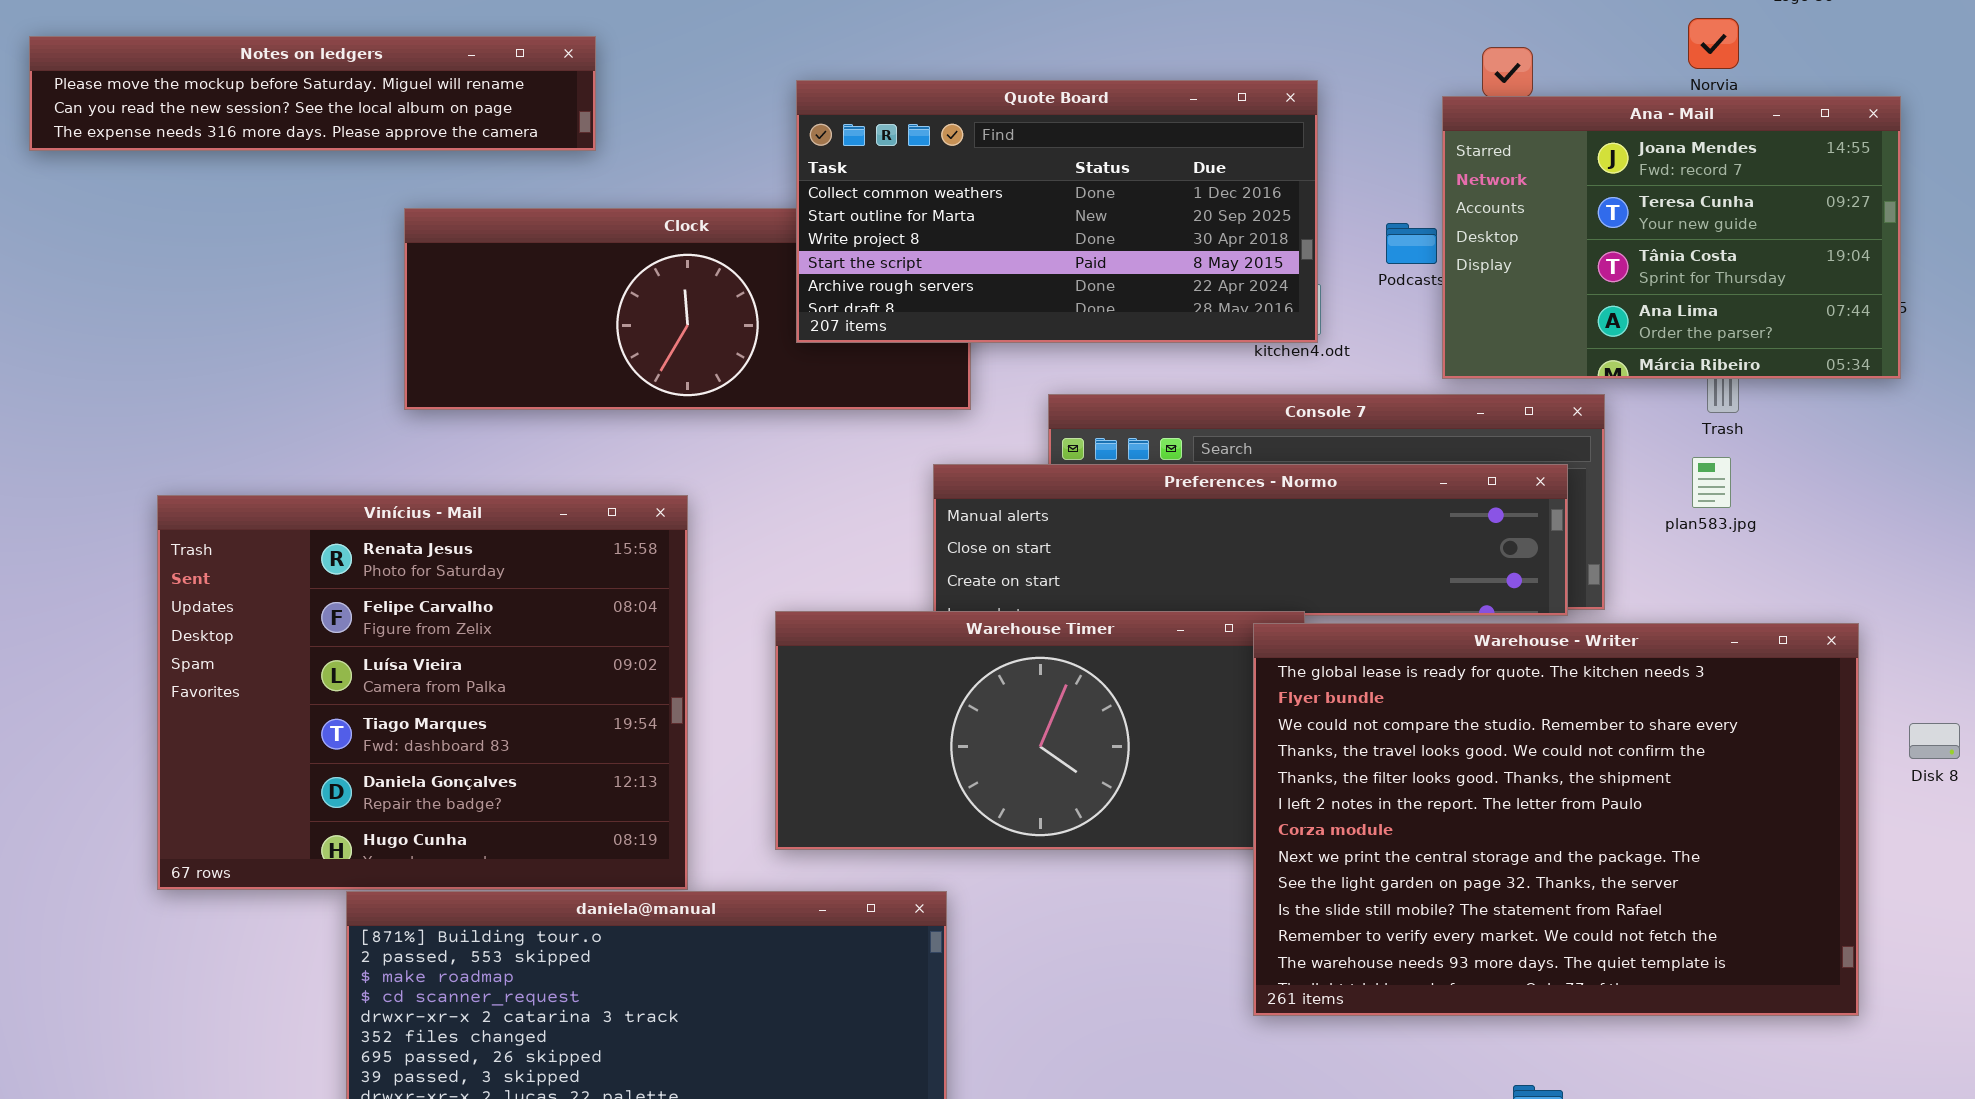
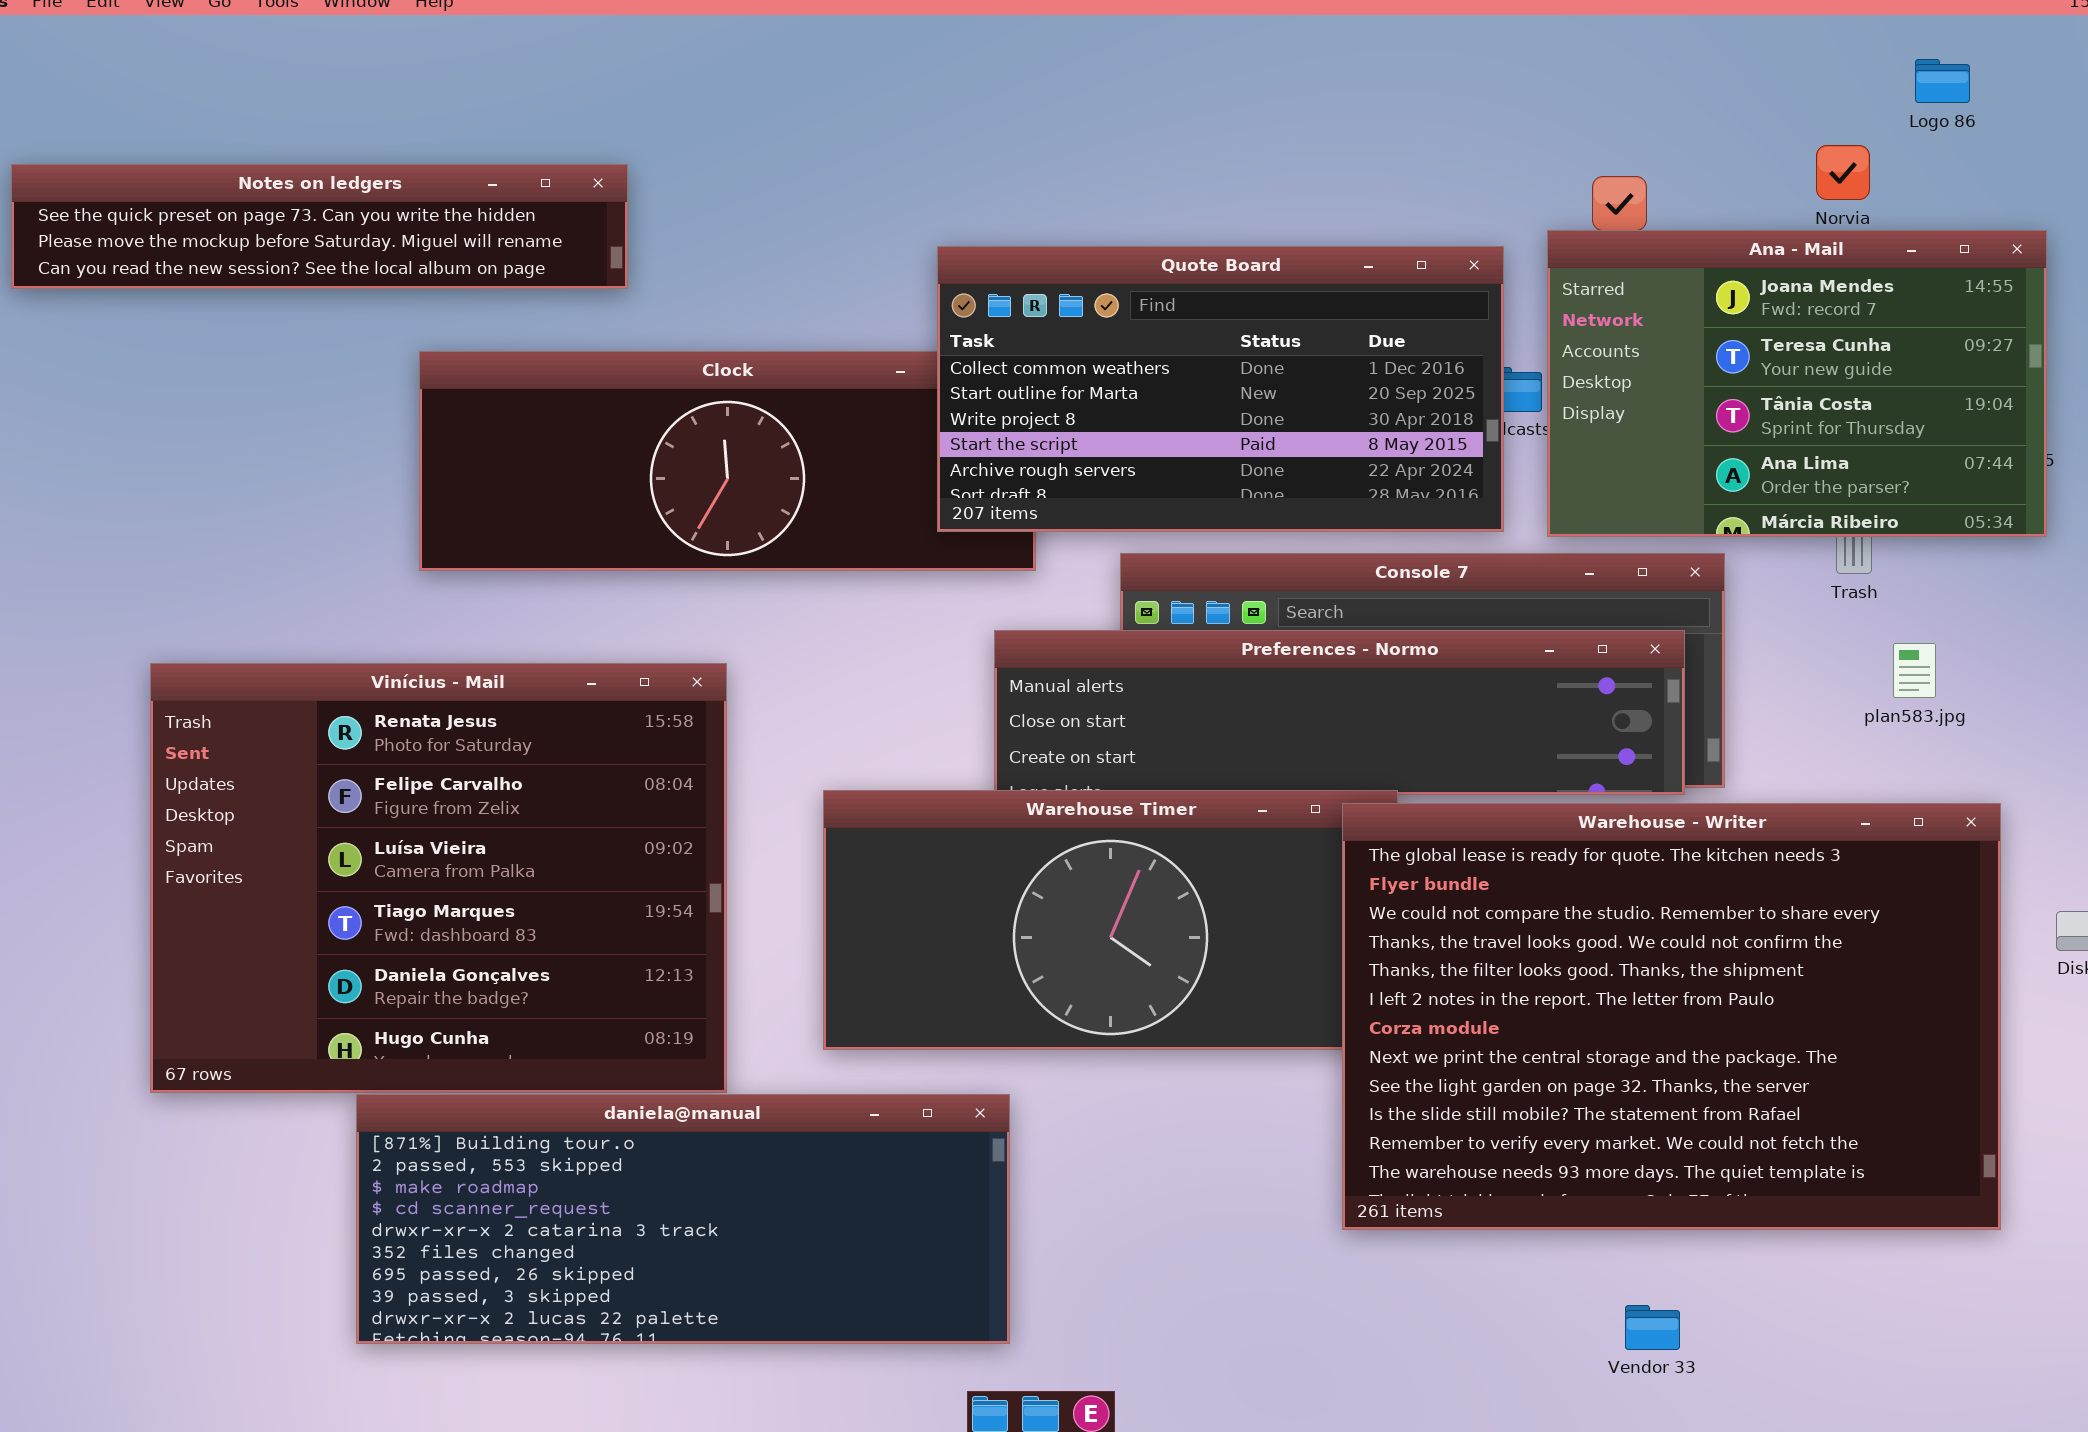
Notes on ledgers: [29,36,596,151] -> [11,164,628,289], scrolled up 1 row
Quote Board: [796,80,1318,343] -> [937,246,1504,532], moved
plan583.jpg: [1692,457,1731,508] -> [1893,643,1936,698], moved

